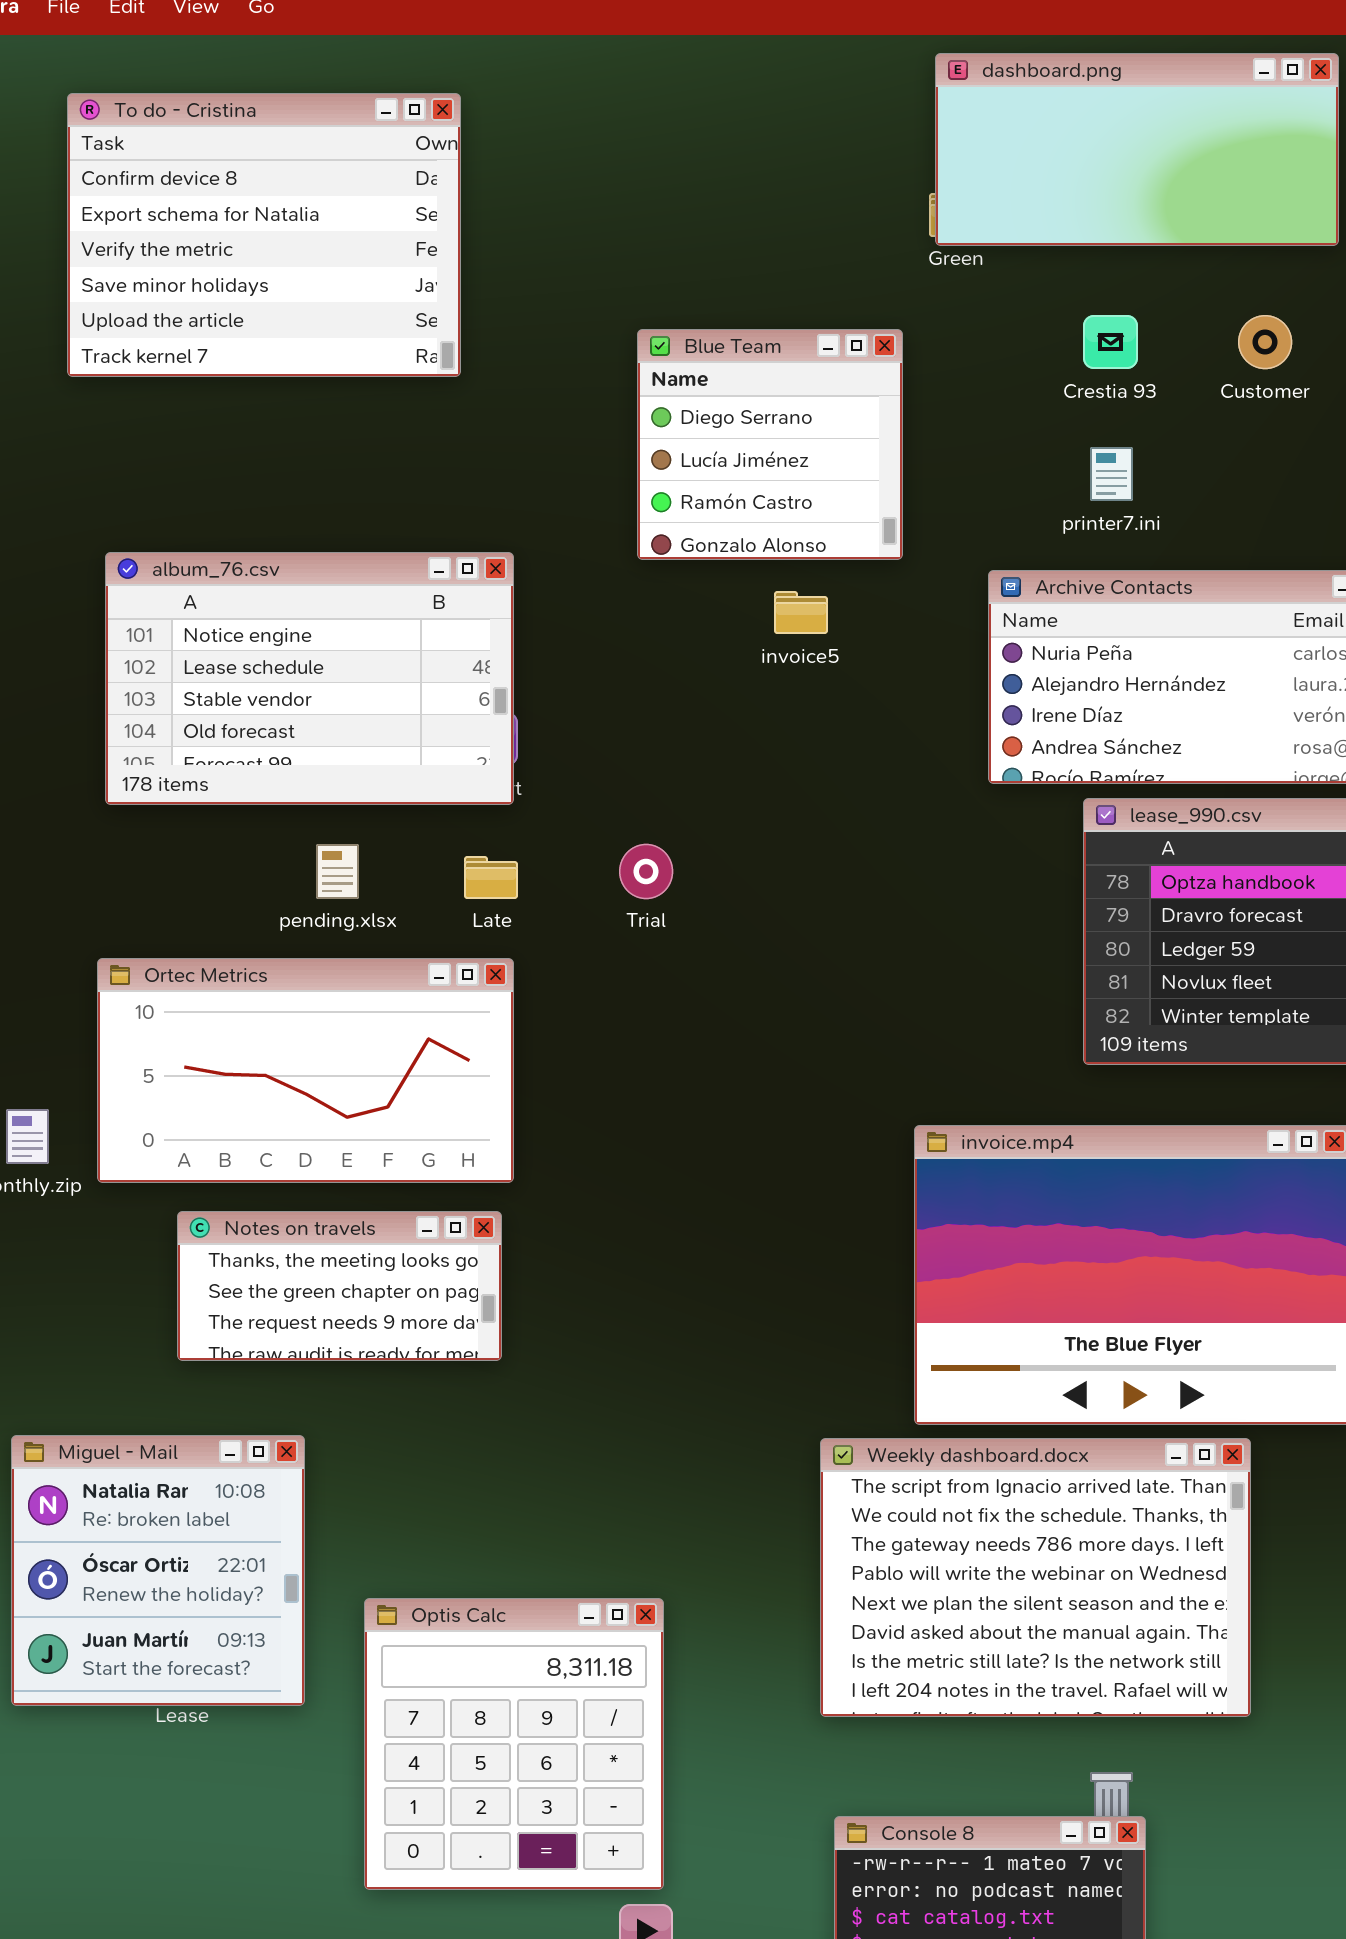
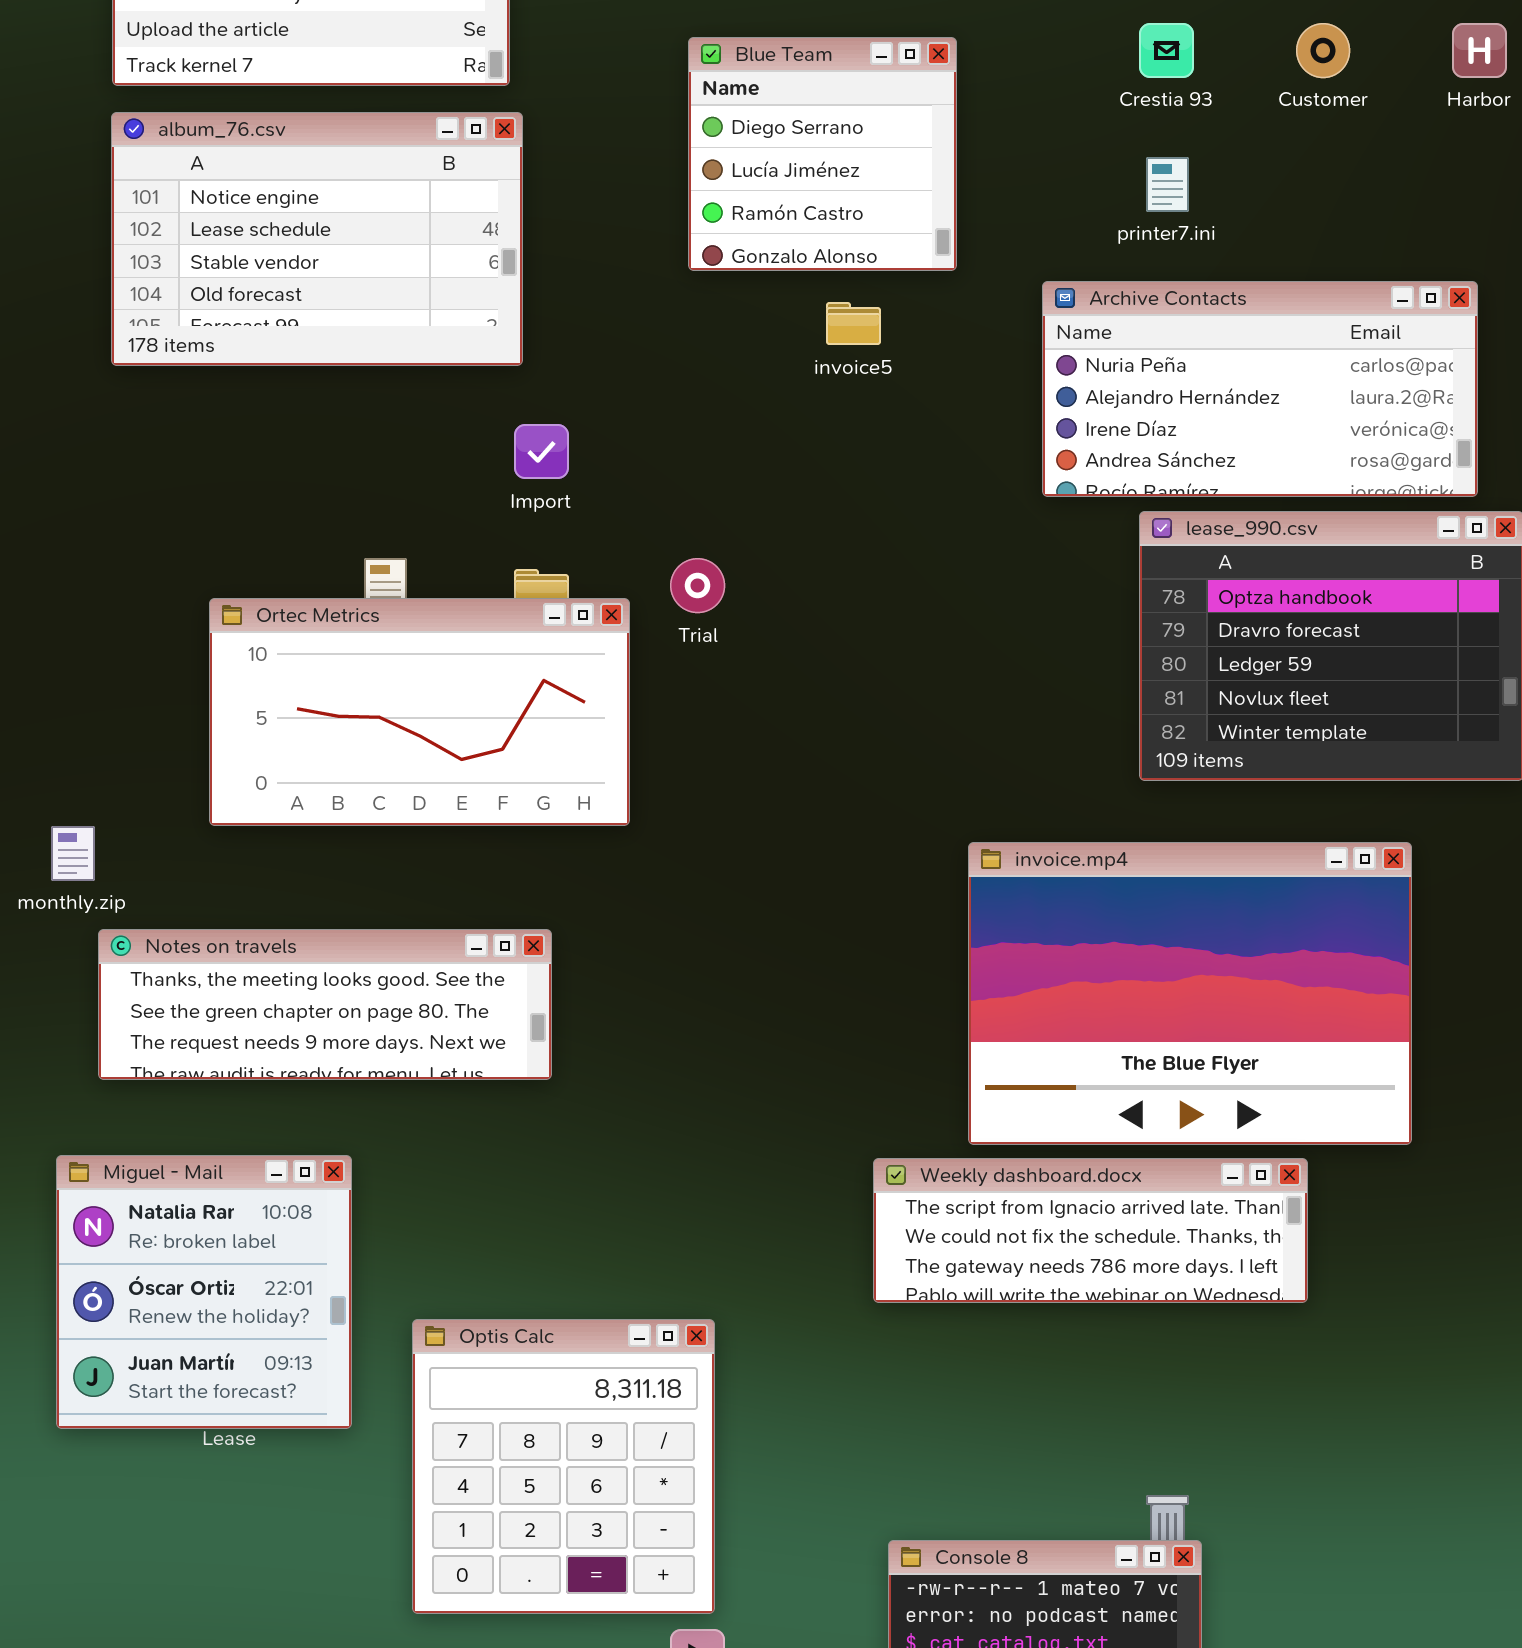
album_76.csv: [105,552,514,805] -> [111,112,523,366], moved
Ortec Metrics: [97,958,514,1183] -> [209,598,630,826], moved
Notes on travels: [177,1211,502,1361] -> [98,929,552,1080], resized
Weekly dashboard.docx: [820,1438,1251,1717] -> [873,1158,1308,1303], resized

